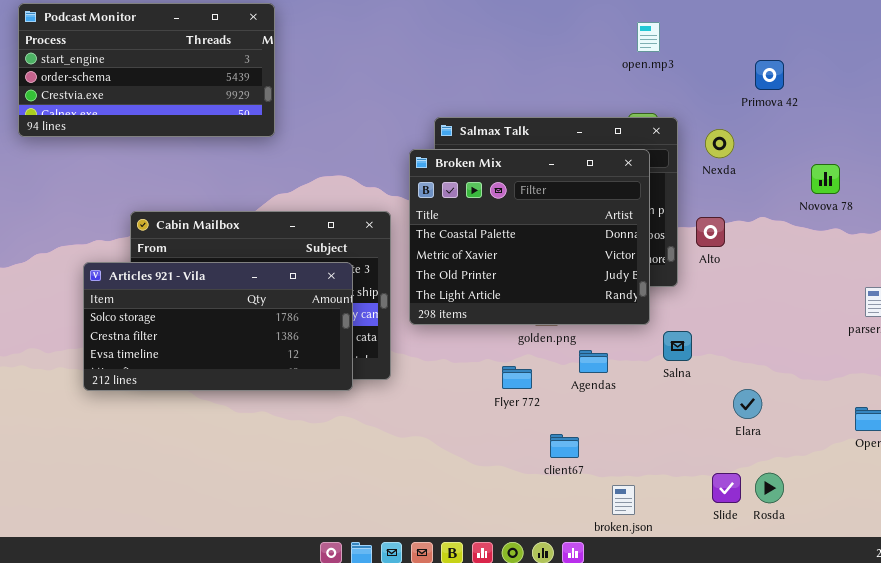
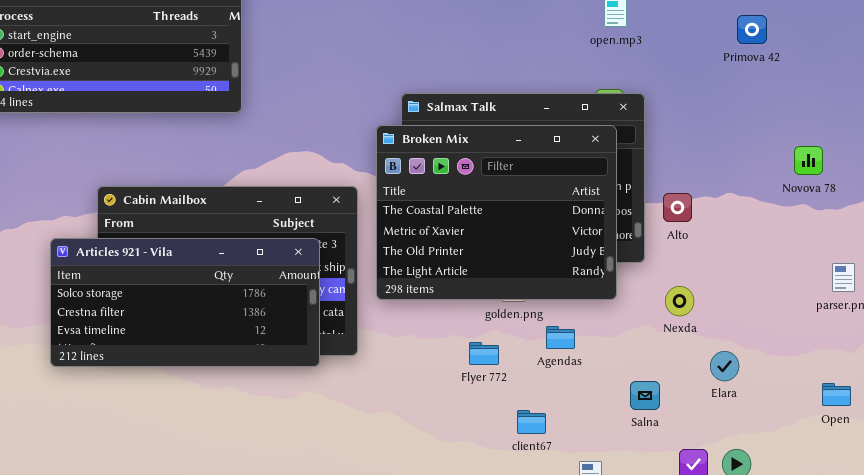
Primova 42: [755,60,784,90] -> [737,15,767,44], moved
Nexda: [705,129,734,158] -> [665,286,694,316], moved
Novova 78: [811,164,840,194] -> [794,146,823,175], moved
Salna: [663,331,692,361] -> [630,381,660,410], moved
Elara: [733,389,762,419] -> [710,351,739,381], moved

